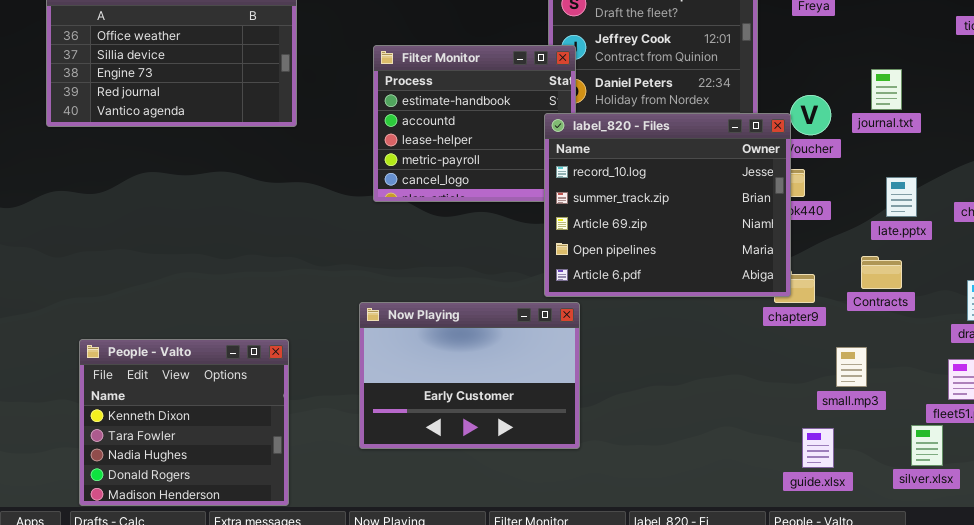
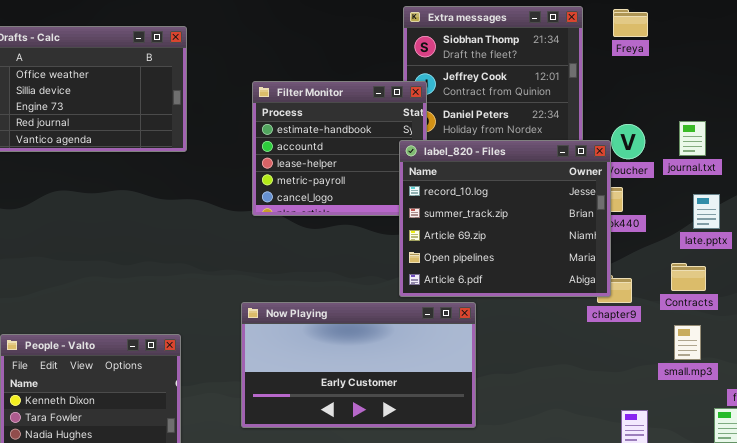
journal.txt: [871,69,902,110] -> [679,121,706,156], moved
Now Playing: [359,302,580,449] -> [241,302,476,428], resized
small.mp3: [836,347,867,387] -> [674,325,701,360], moved

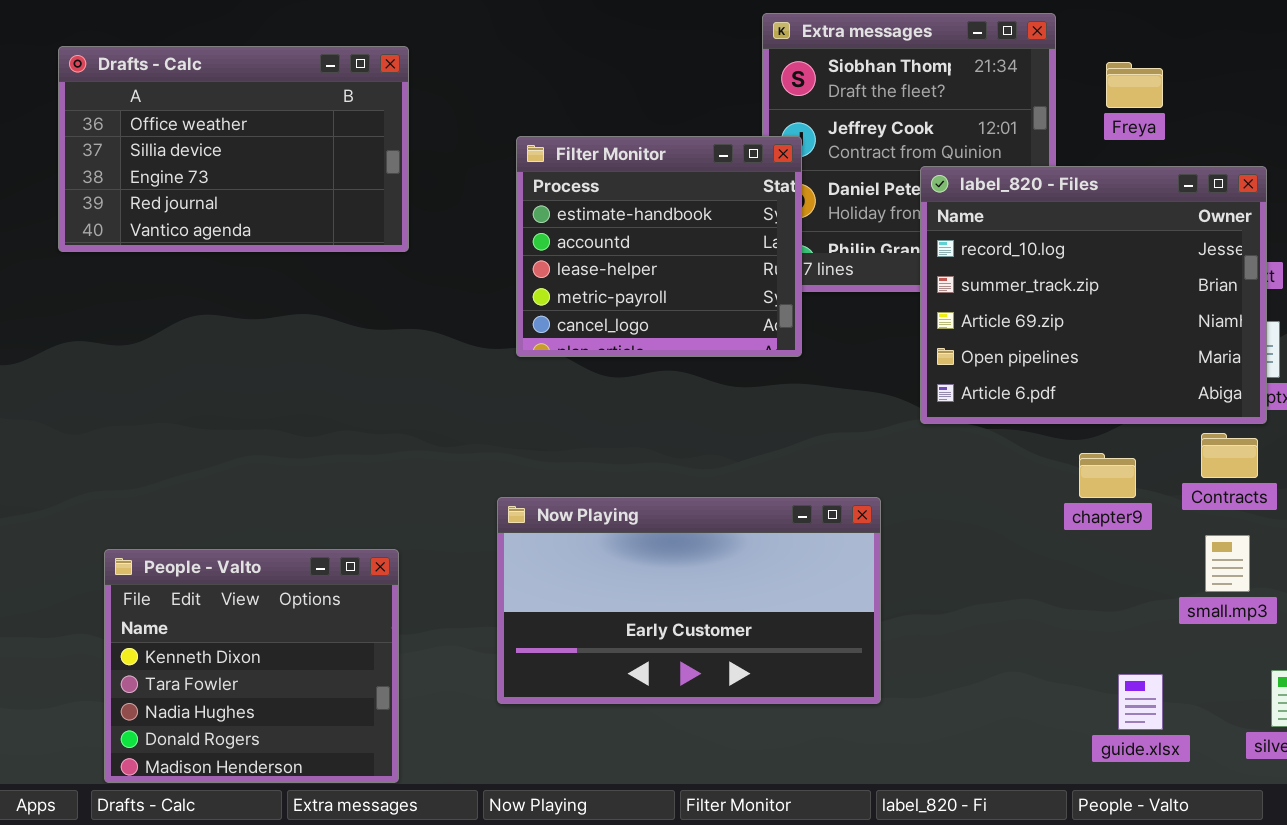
Freya: [613,9,648,37] -> [1106,62,1163,108], moved
label_820 - Files: [399,140,611,297] -> [920,166,1267,424], moved

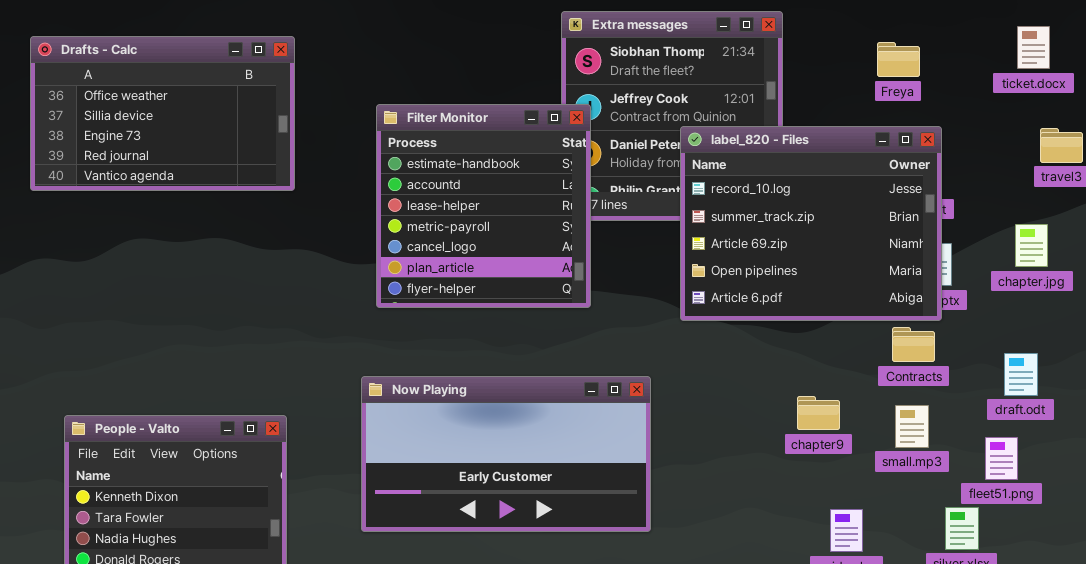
Freya: [1106,62,1163,108] -> [877,42,920,77], moved
Filter Monitor: [516,136,802,357] -> [376,104,591,308], resized
chapter9: [1079,453,1136,498] -> [797,396,840,430], moved

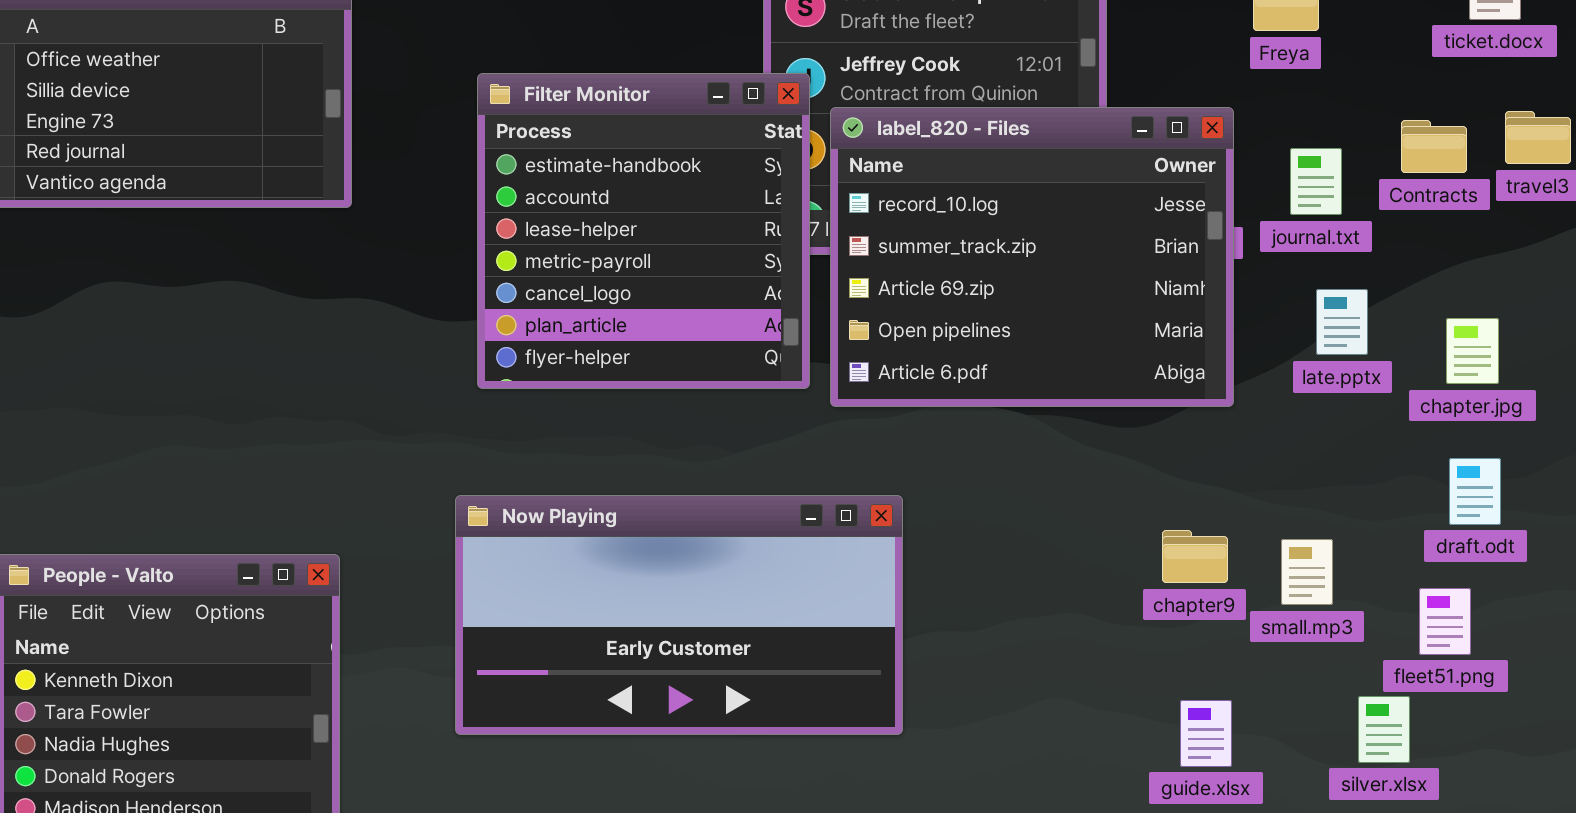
label_820 - Files: [680,126,942,321] -> [830,107,1234,407], moved
chapter.jpg: [1015,224,1048,267] -> [1446,318,1499,384], moved
Contracts: [892,327,935,362] -> [1401,120,1467,173], moved
chapter9: [797,396,840,430] -> [1162,530,1228,583], moved

